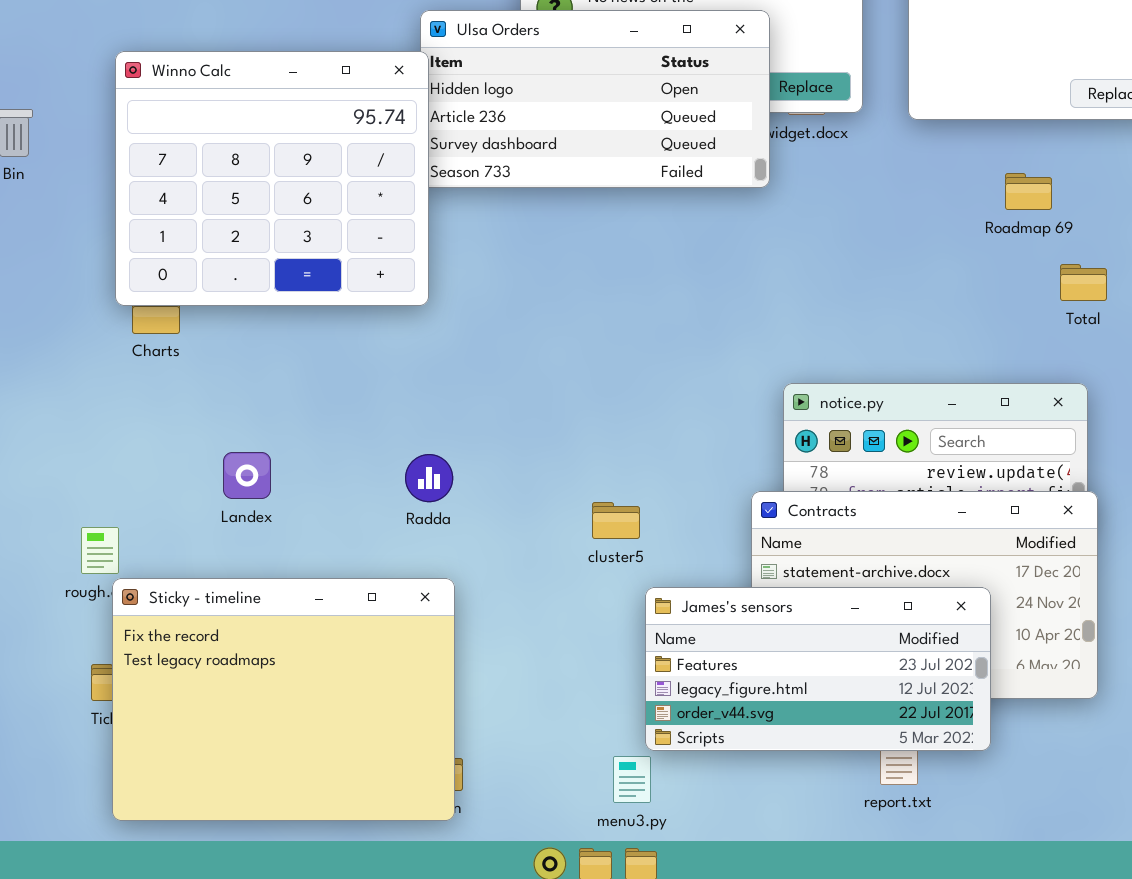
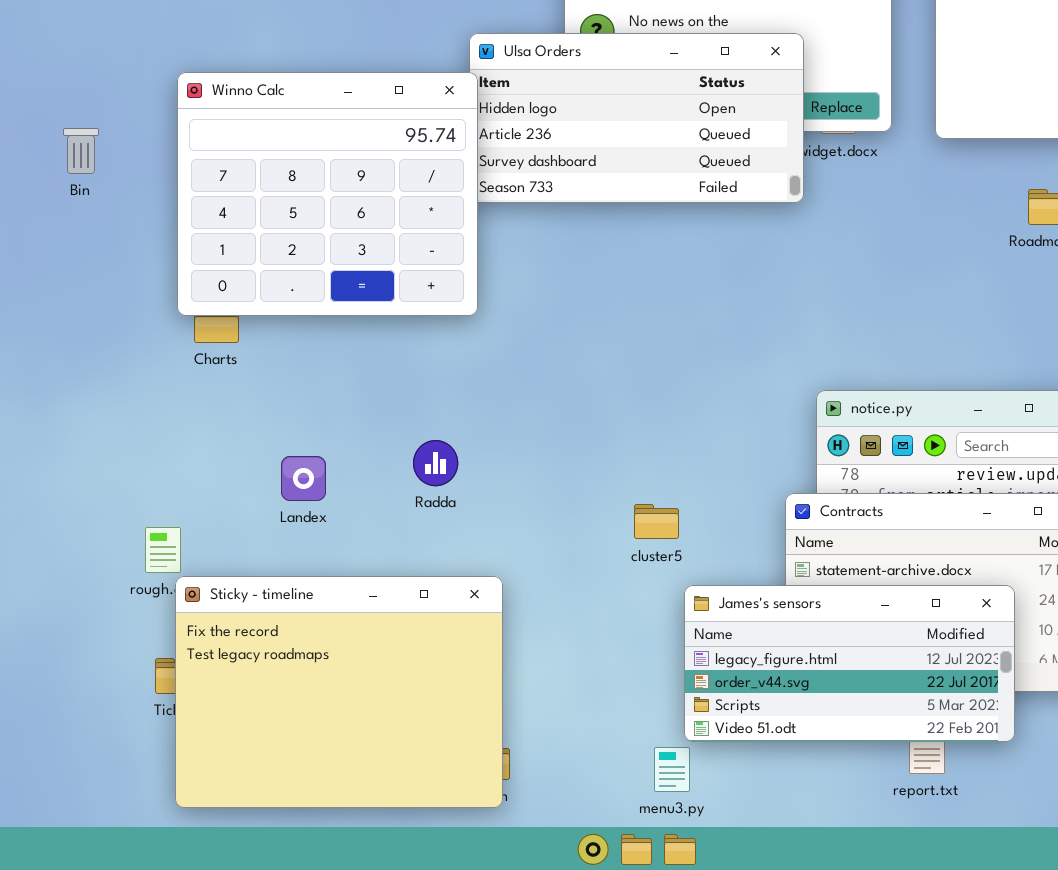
Radda: [405,454,453,502] -> [413,440,458,486], moved
James's sensors: [645,587,991,751] -> [684,585,1015,742], scrolled down 1 row

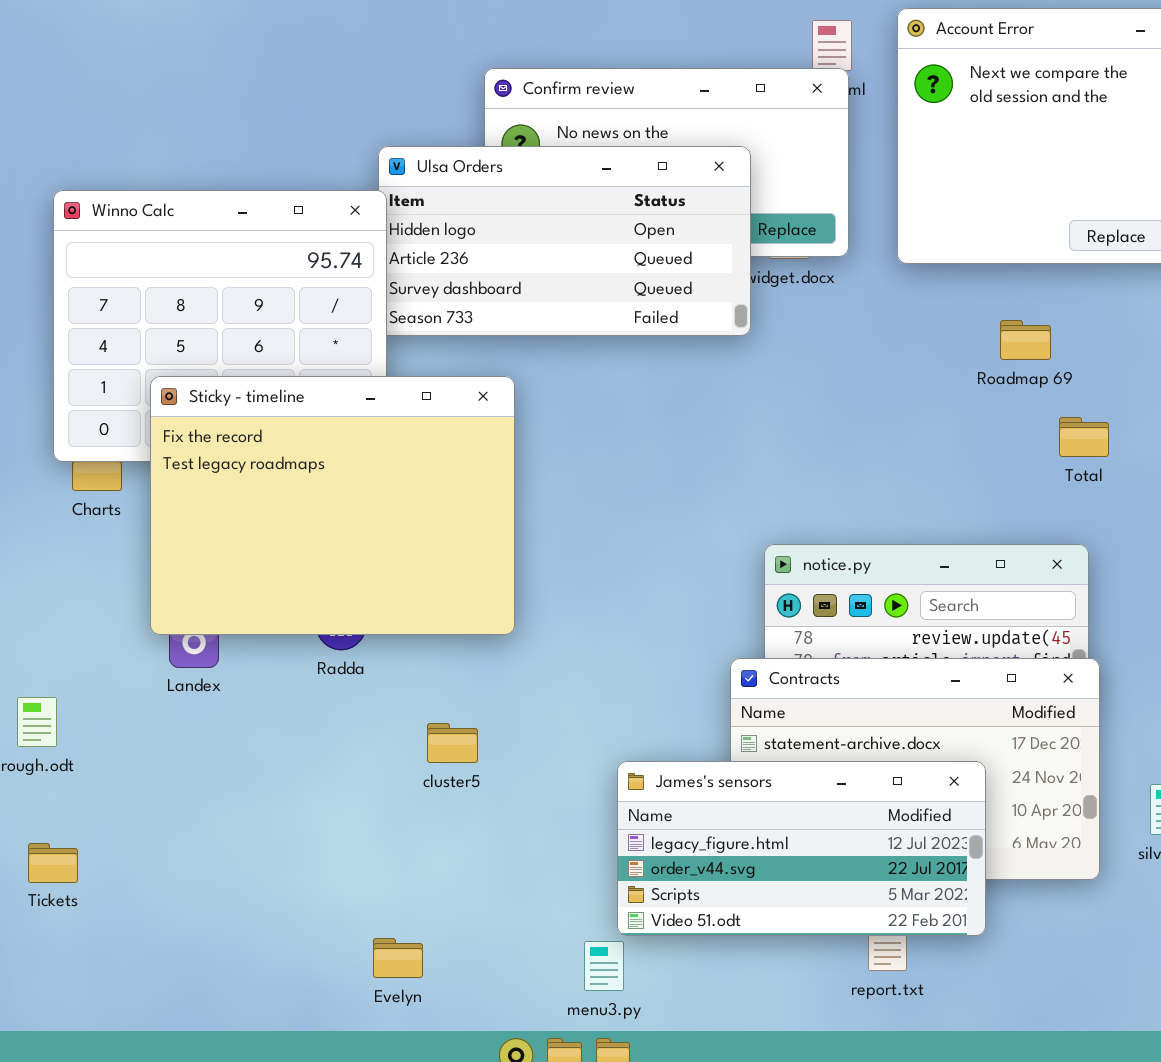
cluster5: [634,504,679,539] -> [427,723,478,763], moved
Sticky - timeline: [175,576,503,808] -> [150,376,515,635], moved

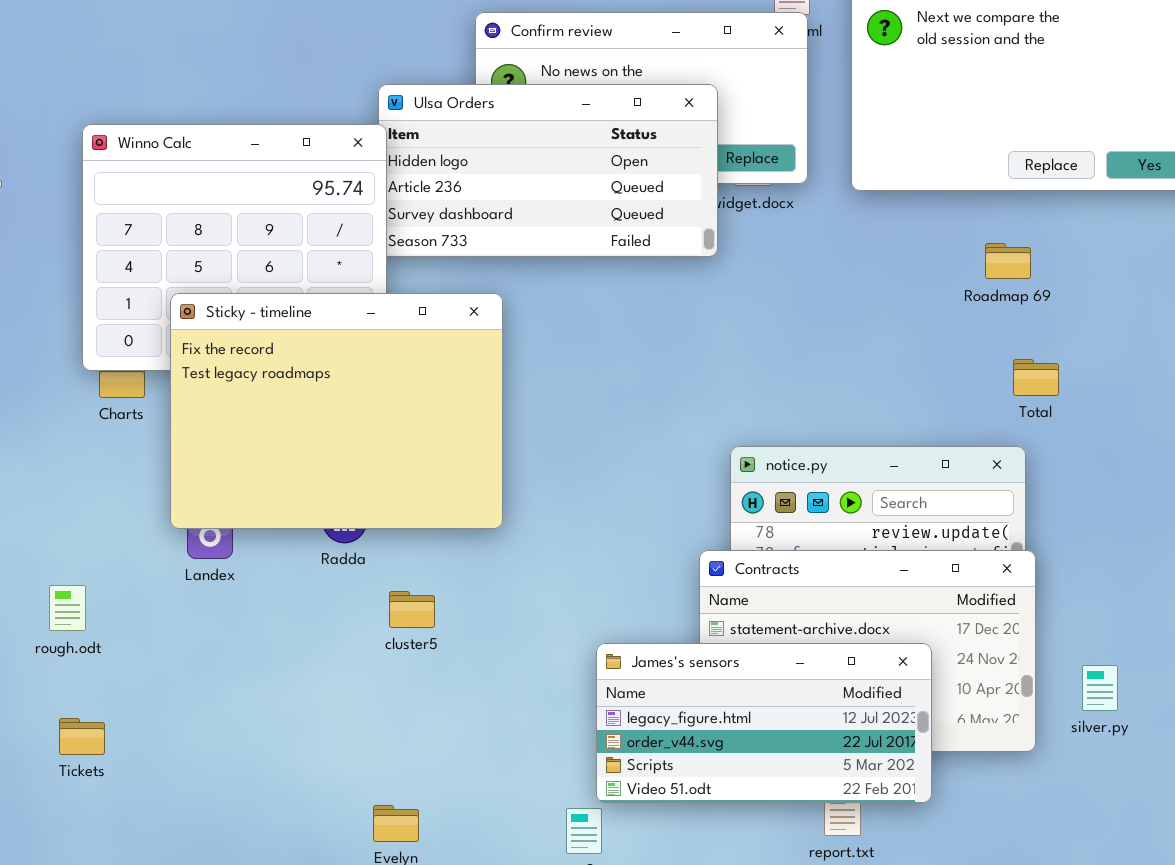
Roadmap 69: [1000,320,1051,360] -> [985,243,1031,279], moved
Total: [1059,417,1109,457] -> [1013,359,1059,396], moved
cluster5: [427,723,478,763] -> [389,591,435,628], moved

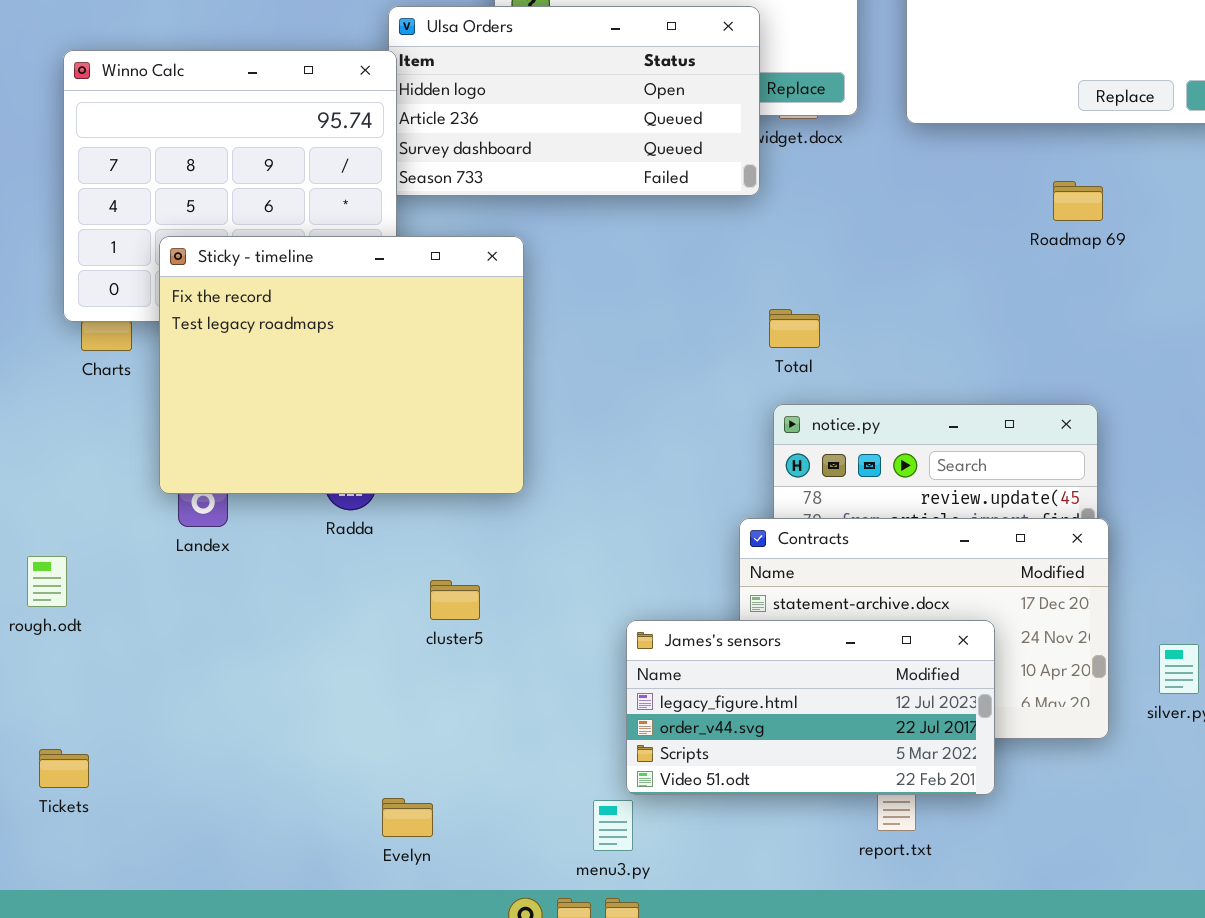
Total: [1013,359,1059,396] -> [769,309,820,348], moved
cluster5: [389,591,435,628] -> [430,580,480,620], moved
Tickets: [59,718,105,755] -> [39,749,89,788], moved

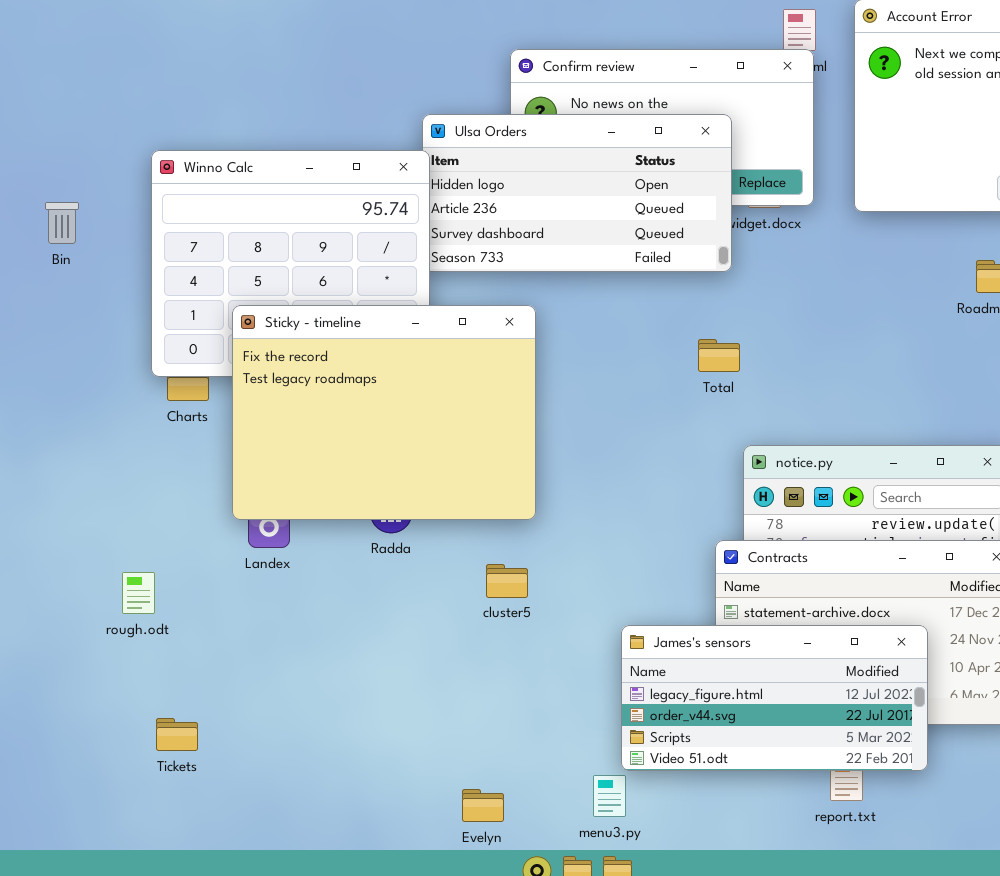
Total: [769,309,820,348] -> [698,339,740,372], moved
cluster5: [430,580,480,620] -> [486,564,528,598], moved
Tickets: [39,749,89,788] -> [156,718,198,751], moved
Evelyn: [382,798,433,837] -> [462,789,504,822], moved

